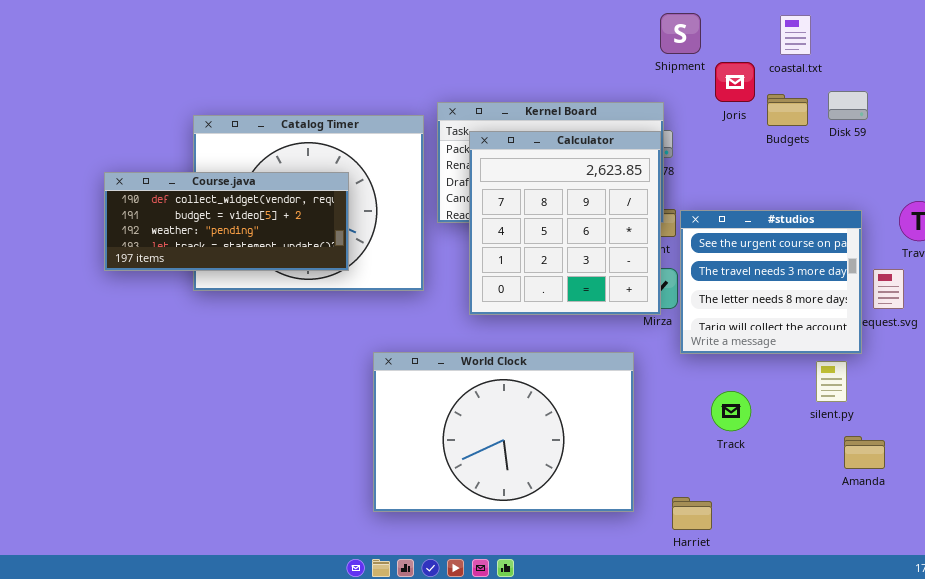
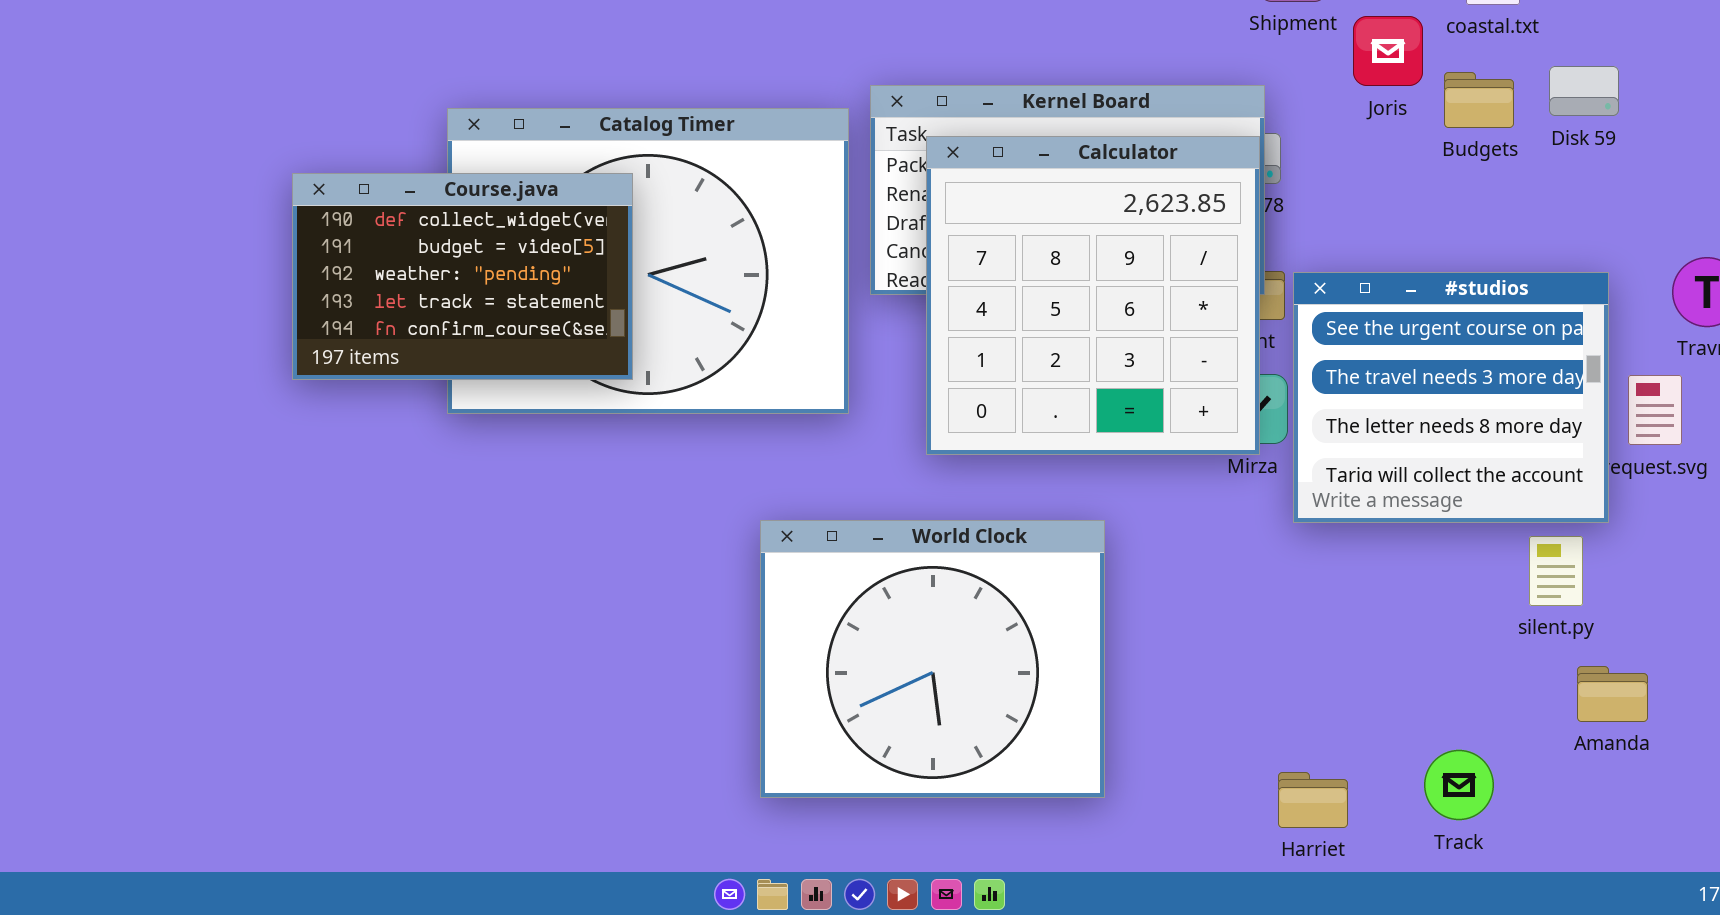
Course.java: [104,172,349,271] -> [292,173,633,380], resized
World Clock: [373,352,634,512] -> [760,520,1105,798], resized
Track: [711,391,751,431] -> [1424,750,1494,820], moved

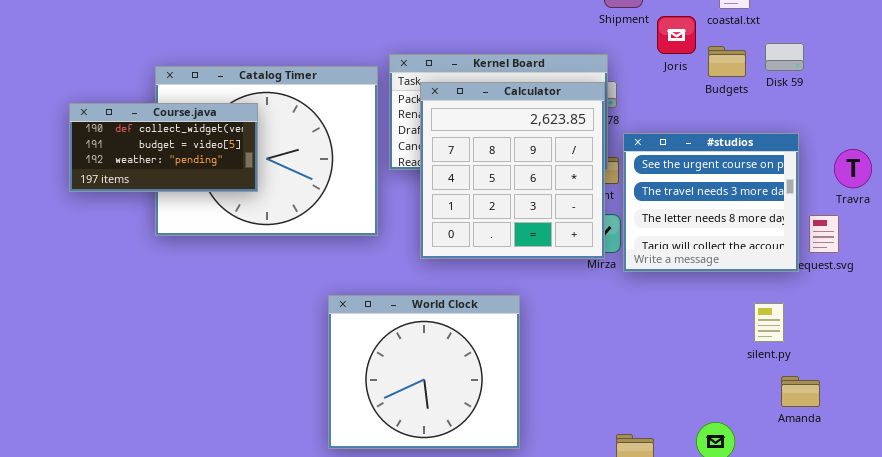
Course.java: [292,173,633,380] -> [69,103,258,192], resized
#studios: [1293,272,1609,523] -> [623,133,799,272], moved

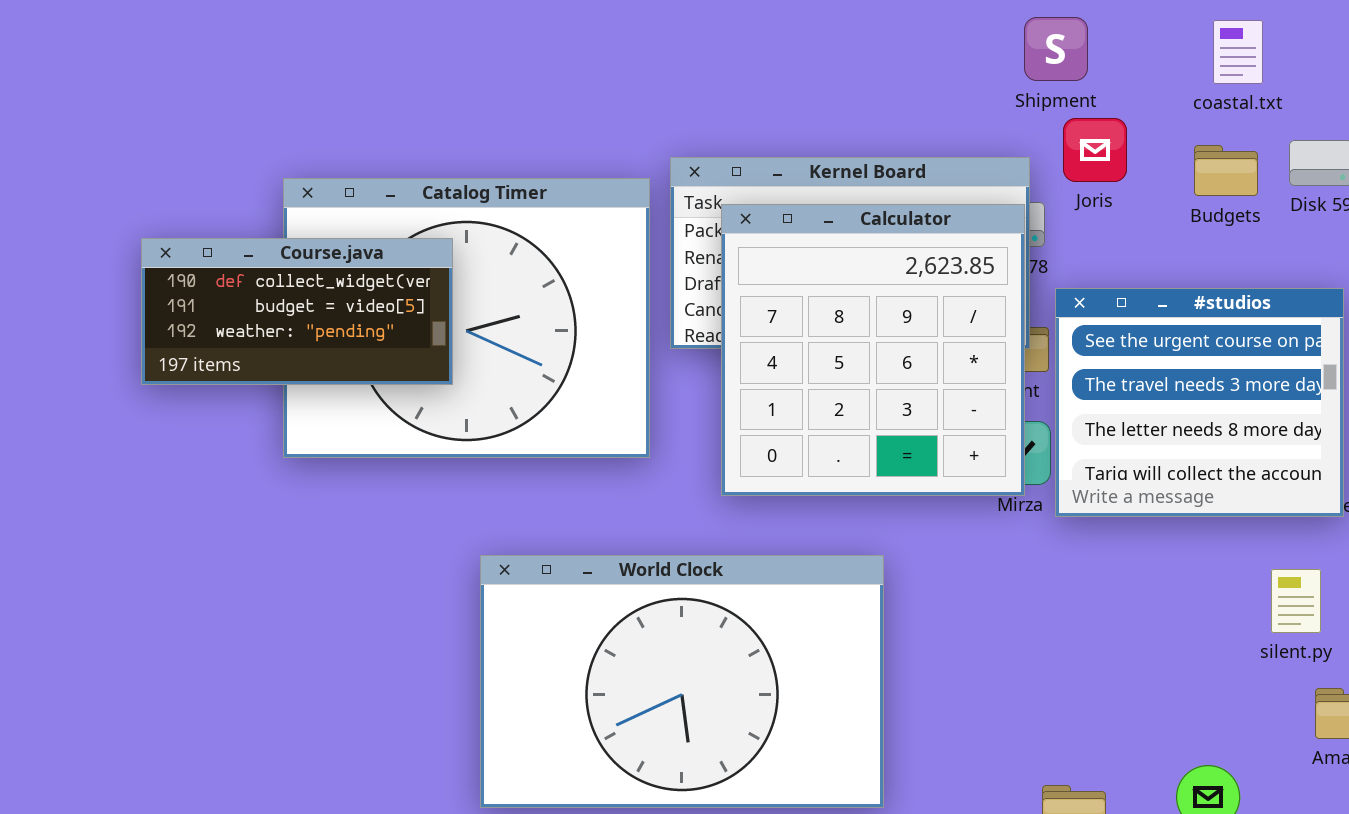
Joris: [657,16,696,54] -> [1063,118,1127,182], moved
World Clock: [328,295,520,449] -> [480,555,884,808], resized

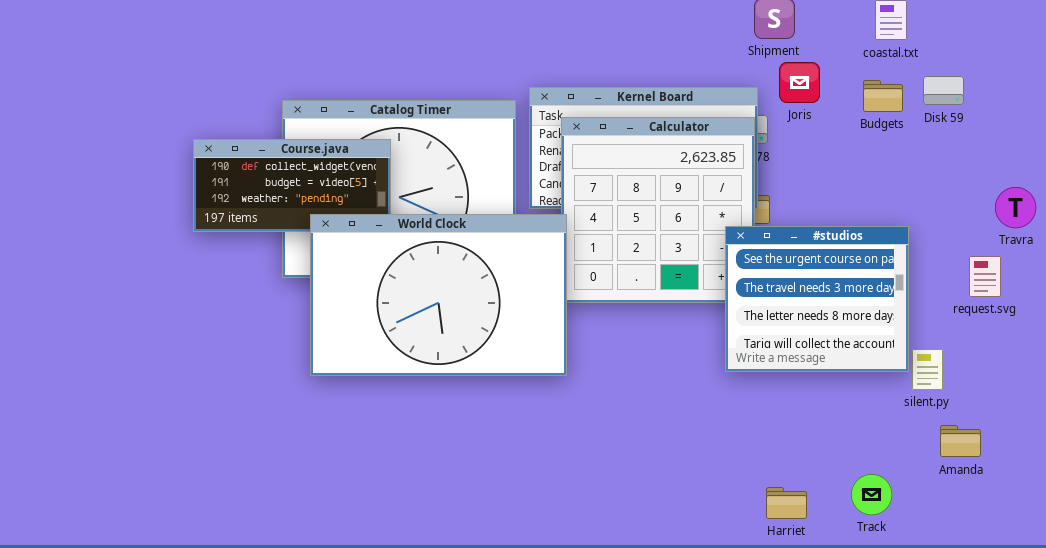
#studios: [1055,288,1344,517] -> [725,226,909,372], moved
World Clock: [480,555,884,808] -> [310,214,567,376], moved

